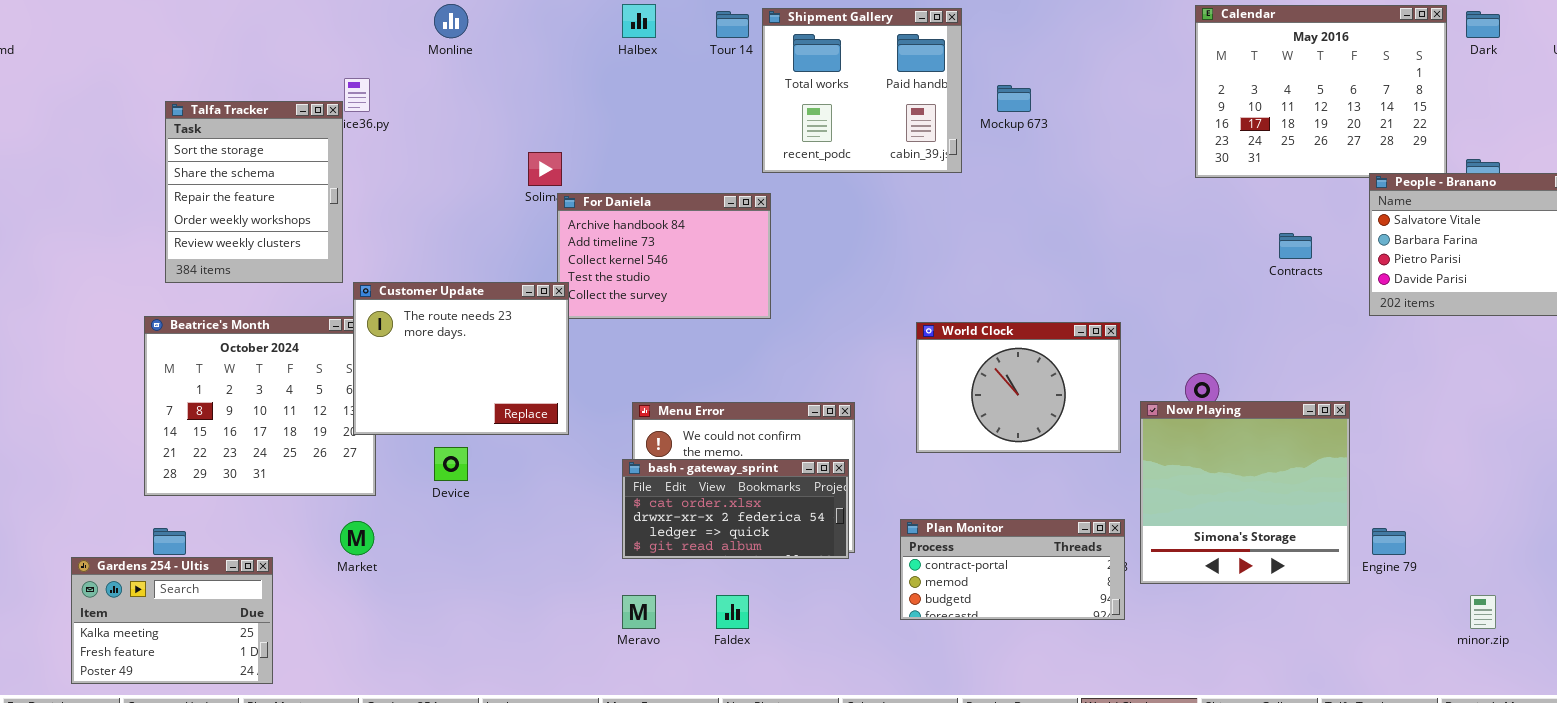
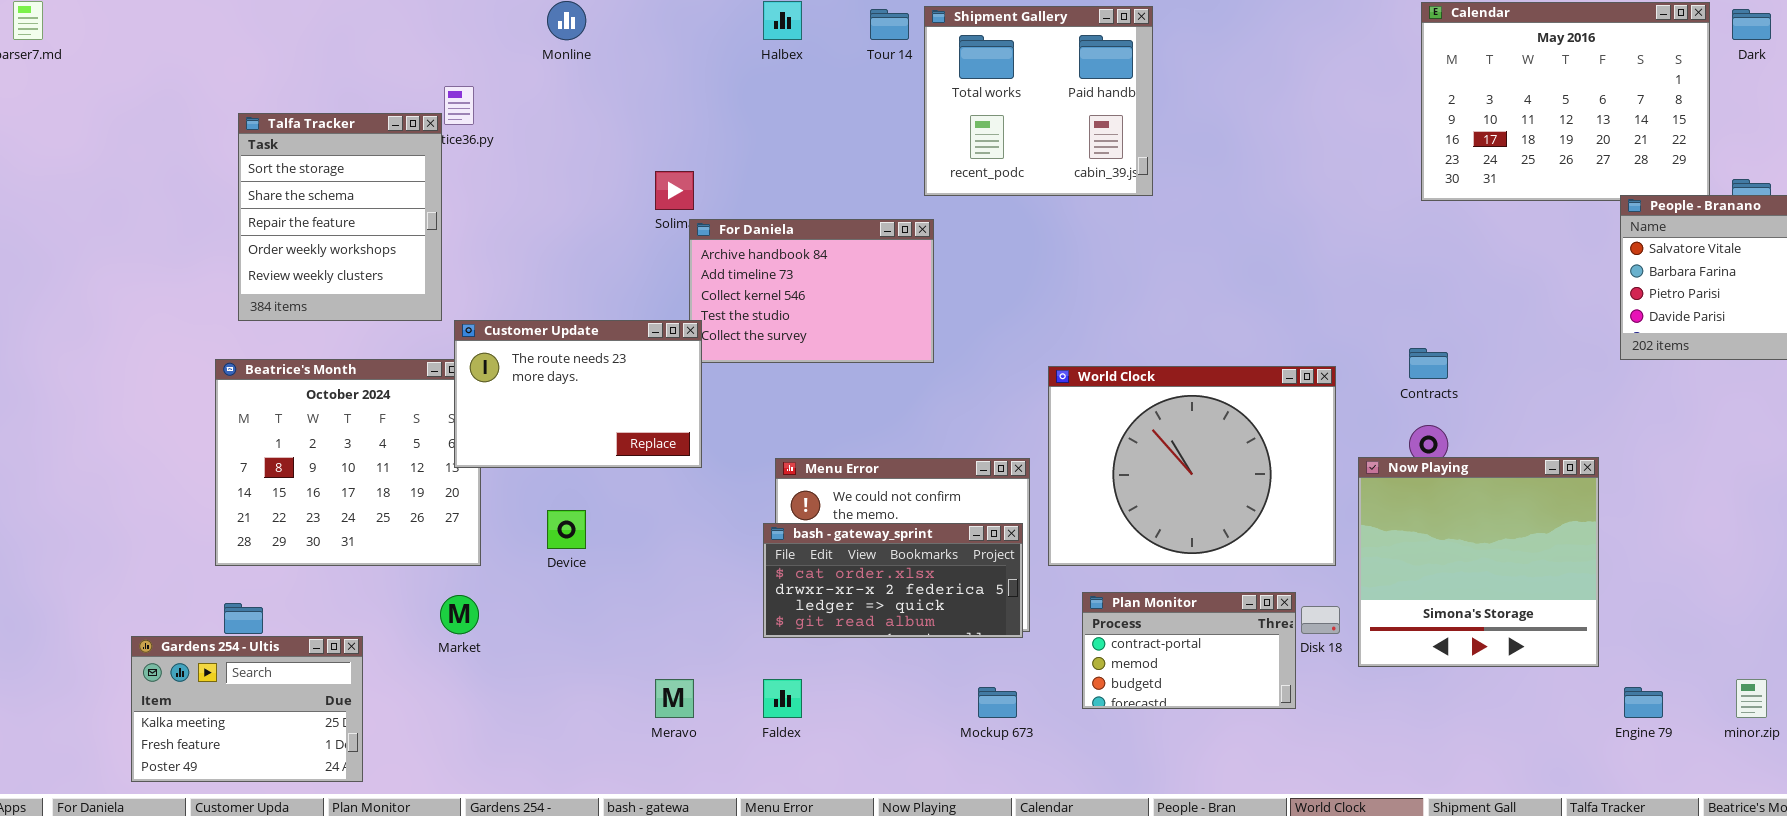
Mockup 673: [997,85,1031,112] -> [978,687,1017,718], moved
Contracts: [1279,233,1312,259] -> [1409,348,1448,379], moved
Customer Update: [353,282,569,435] -> [454,320,702,468], resized
World Clock: [916,322,1121,453] -> [1048,366,1336,566], resized
Plan Monitor: [900,519,1125,620] -> [1082,592,1296,709], resized
Engine 79: [1372,528,1406,555] -> [1624,687,1663,718], moved
Meravo: [622,595,656,629] -> [655,679,694,718], moved
Faldex: [716,595,749,629] -> [763,679,802,718], moved

